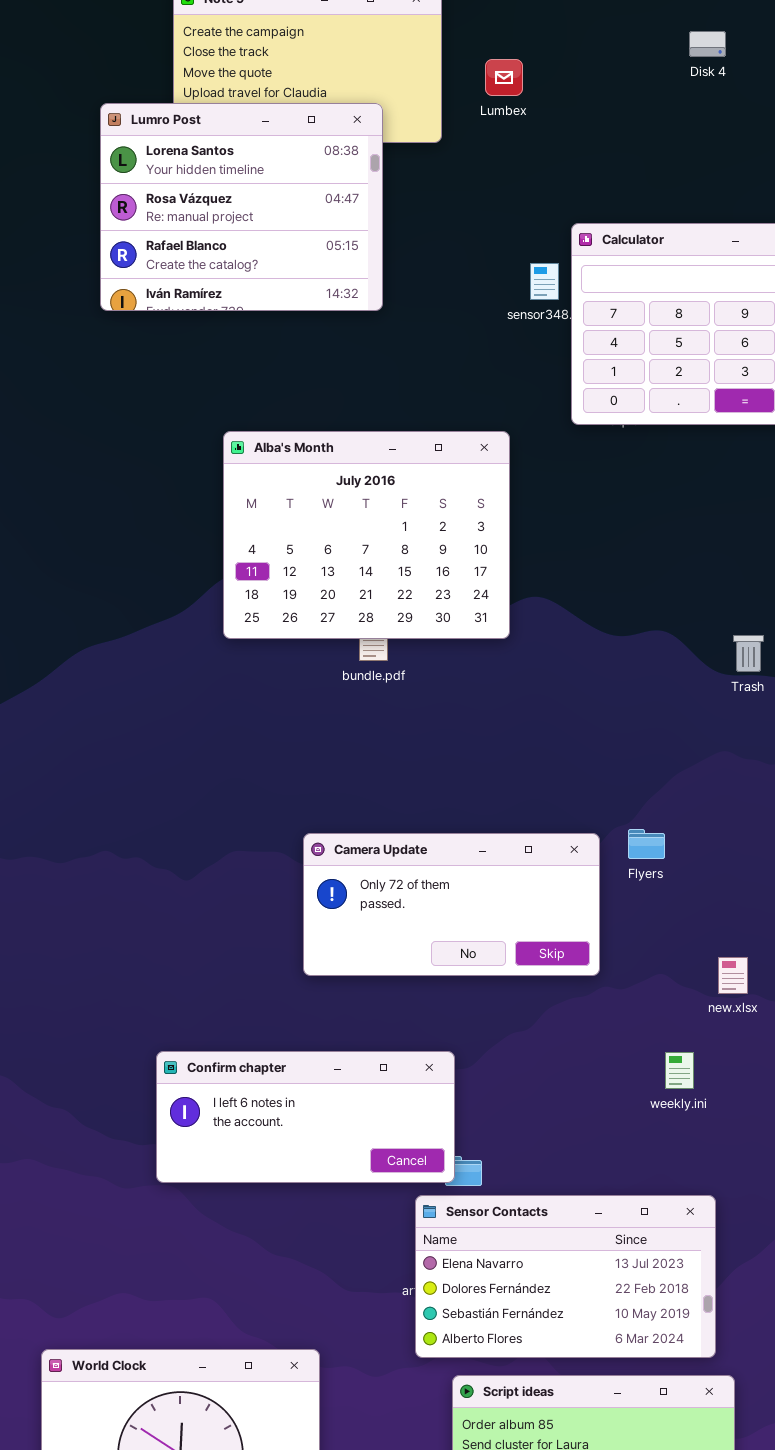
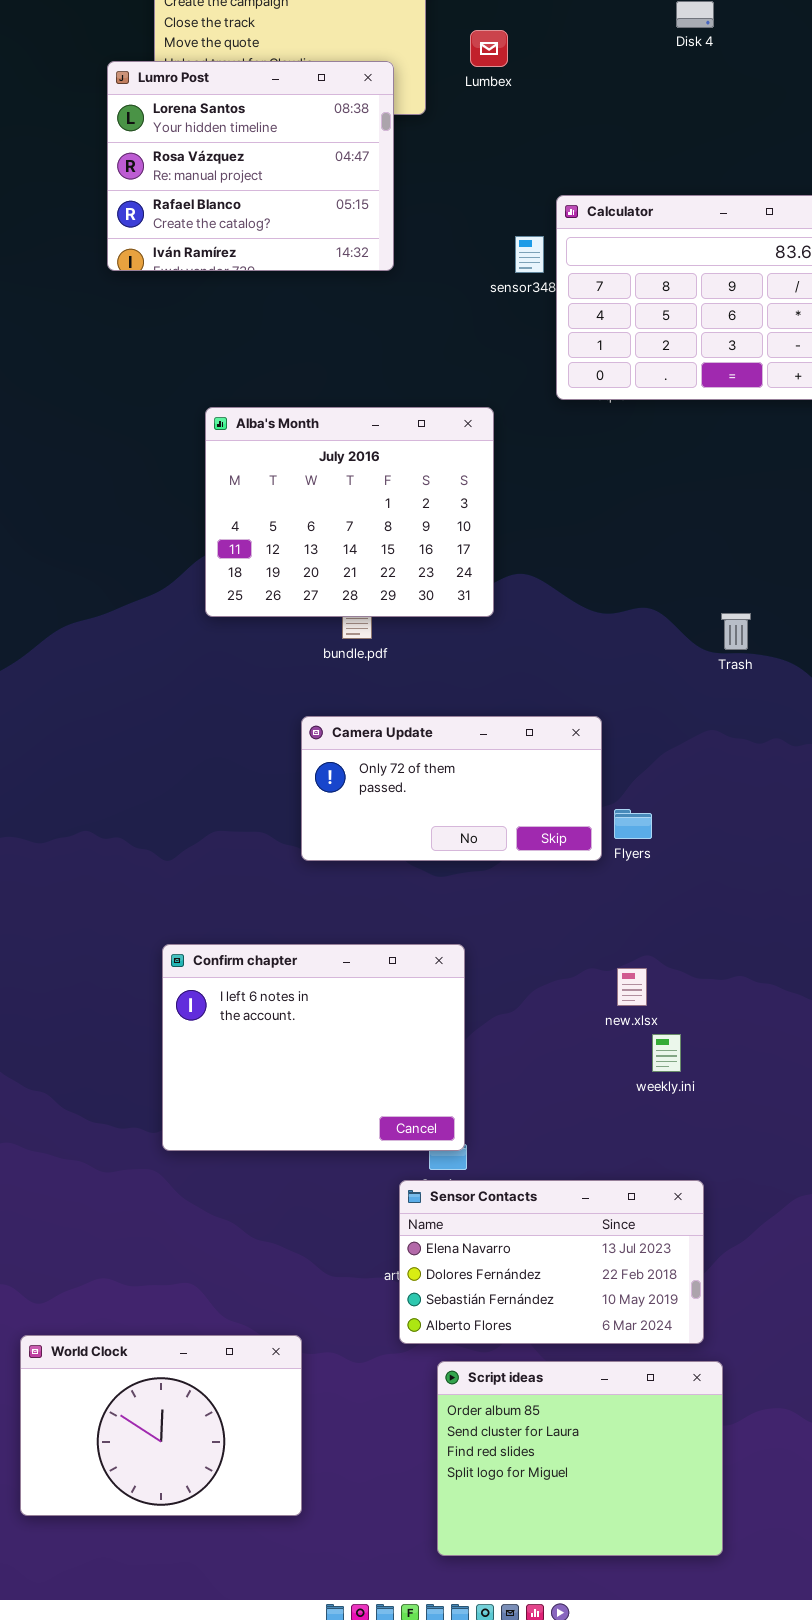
Lumro Post: [100,103,383,311] -> [107,61,394,271], moved
Camera Update: [303,833,600,976] -> [301,716,602,861], moved
new.xlsx: [718,957,748,994] -> [617,968,647,1006], moved
Confirm chapter: [156,1051,455,1183] -> [162,944,465,1151], moved, resized

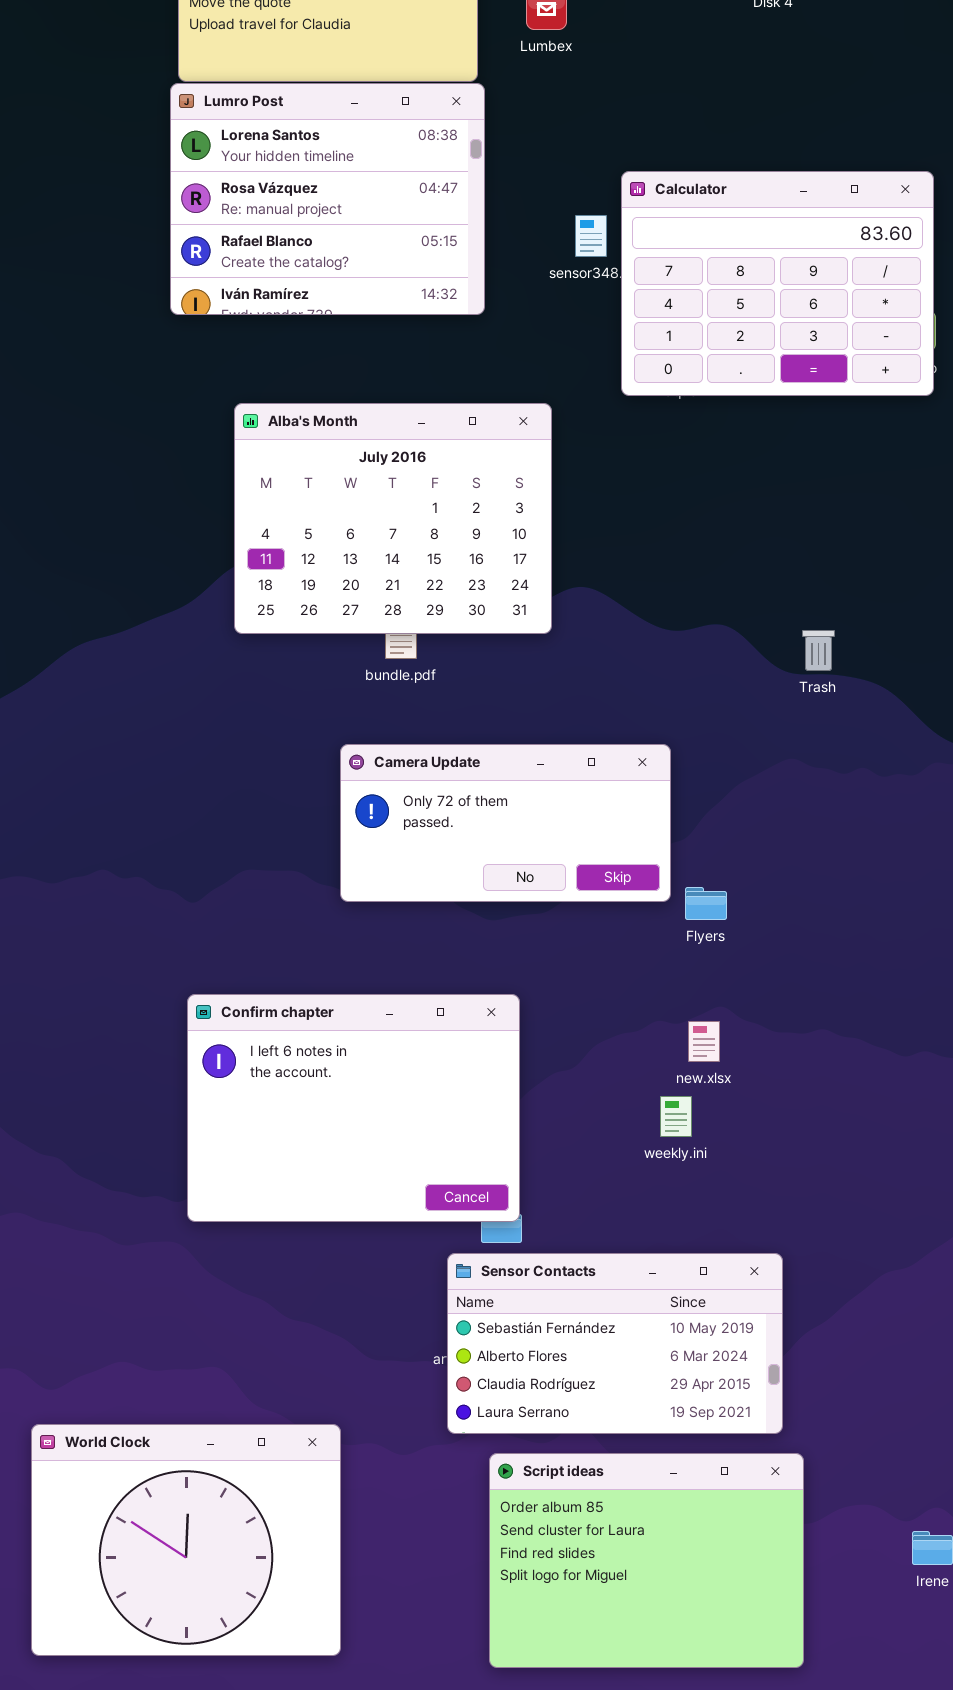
Lumro Post: [107,61,394,271] -> [170,83,485,315], moved
Flyers: [614,809,652,839] -> [685,887,727,920], moved
weekly.ini: [652,1034,681,1072] -> [660,1096,692,1137], moved
Sensor Contacts: [399,1180,704,1344] -> [447,1253,783,1434], scrolled down 2 rows
World Clock: [20,1335,302,1516] -> [31,1424,341,1656], resized

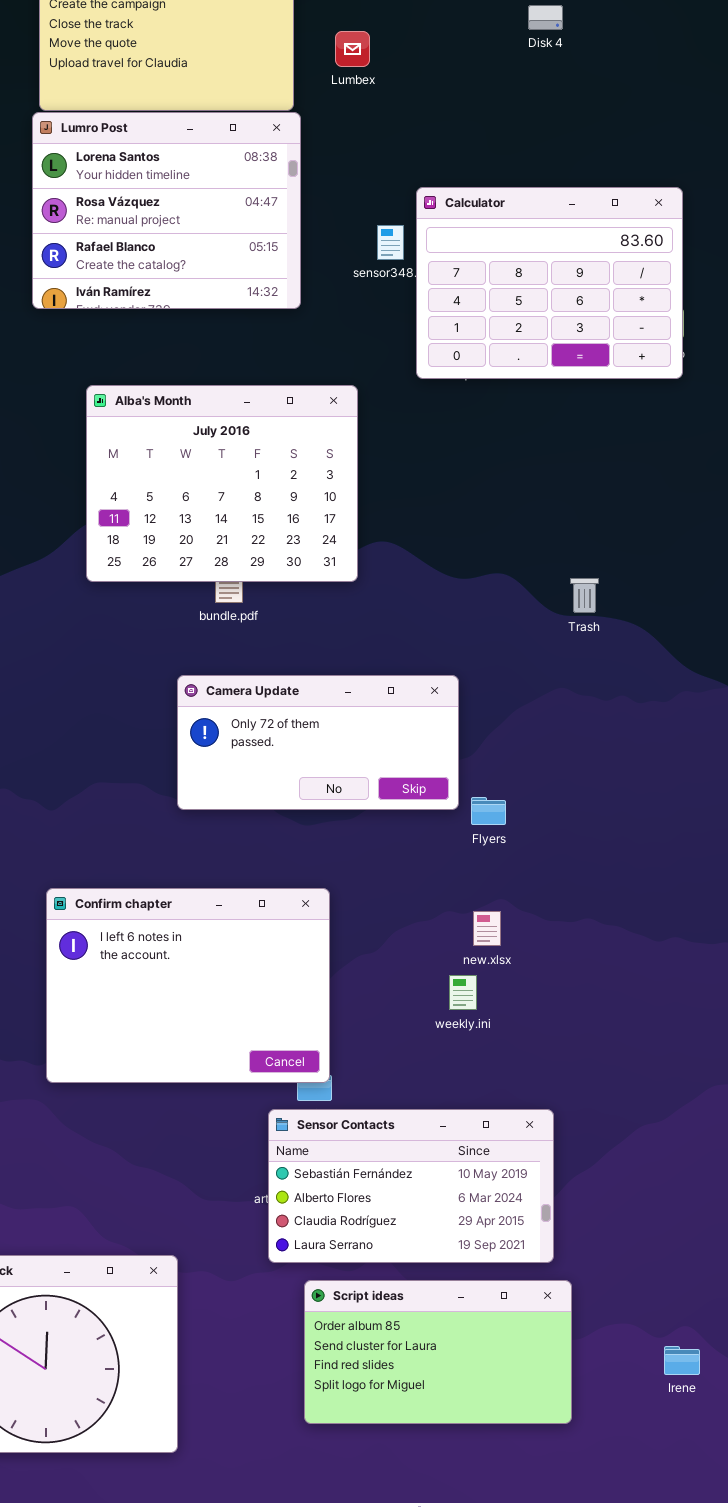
Script ideas: [489,1453,804,1668] -> [304,1280,572,1424], resized

